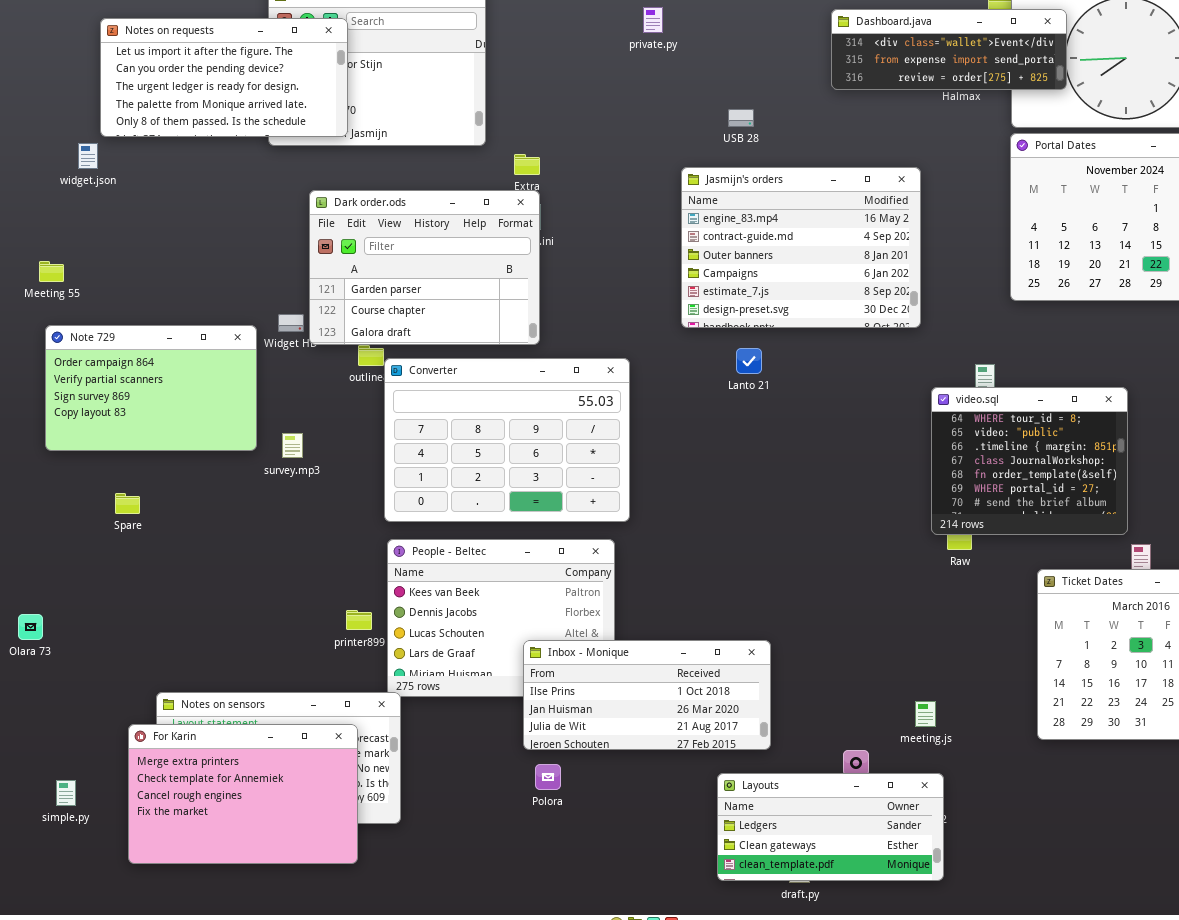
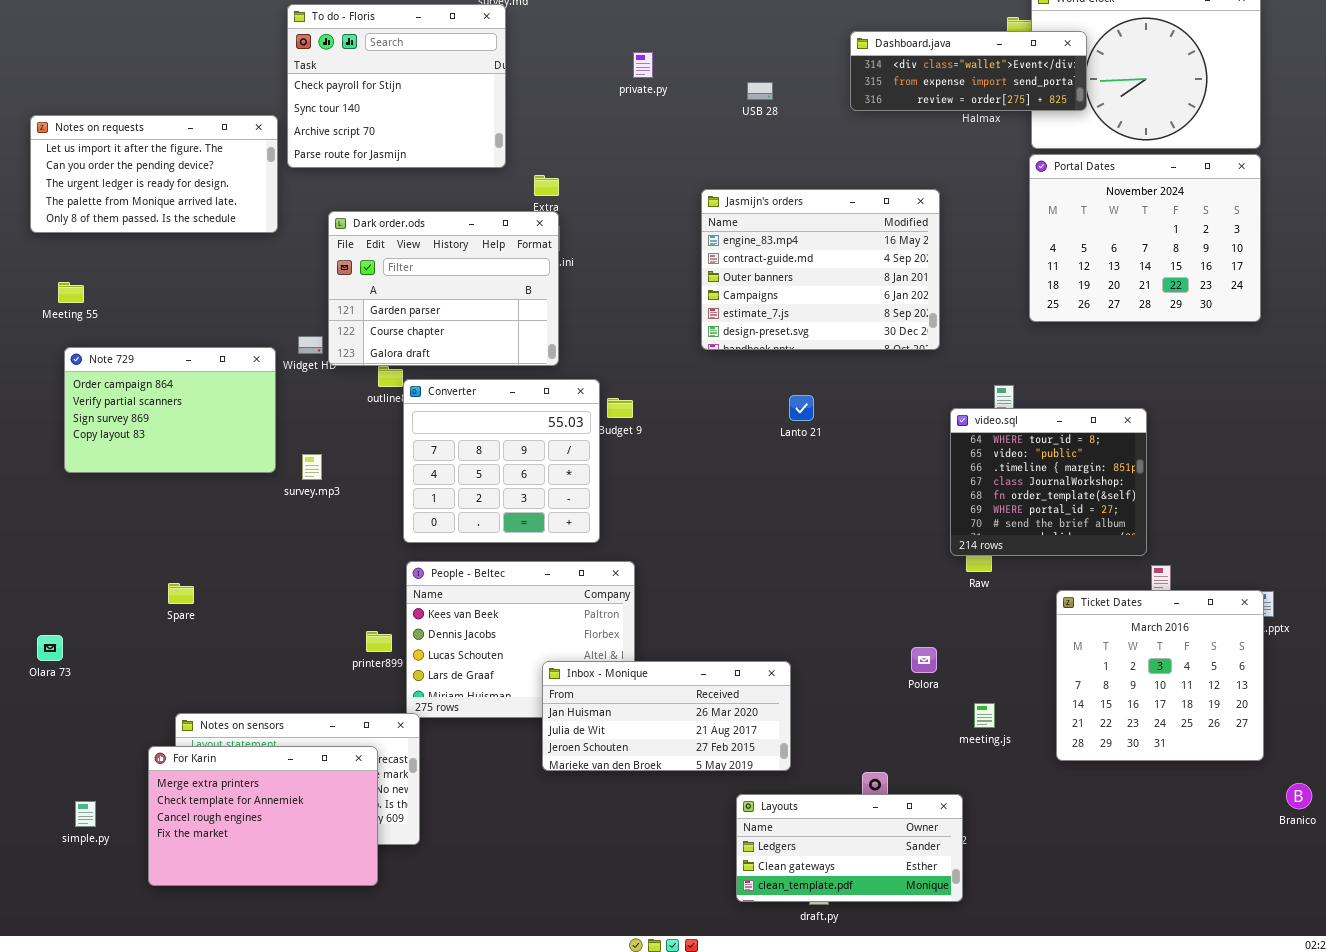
private.py: [643,7,663,33] -> [633,52,653,78], moved
Notes on requests: [100,18,348,137] -> [30,115,278,233], moved
USB 28: [728,109,754,127] -> [747,82,773,100], moved
Lanto 21: [736,348,762,374] -> [789,395,814,421], moved
Converter: [384,358,630,522] -> [403,379,600,543], resized
Spare: [115,493,140,514] -> [168,583,194,604], moved
Inbox - Monique: [523,640,771,750] -> [542,661,791,771], scrolled down 1 row
meeting.js: [915,701,936,727] -> [974,703,995,728], moved
Polora: [535,764,561,790] -> [911,647,937,673], moved

